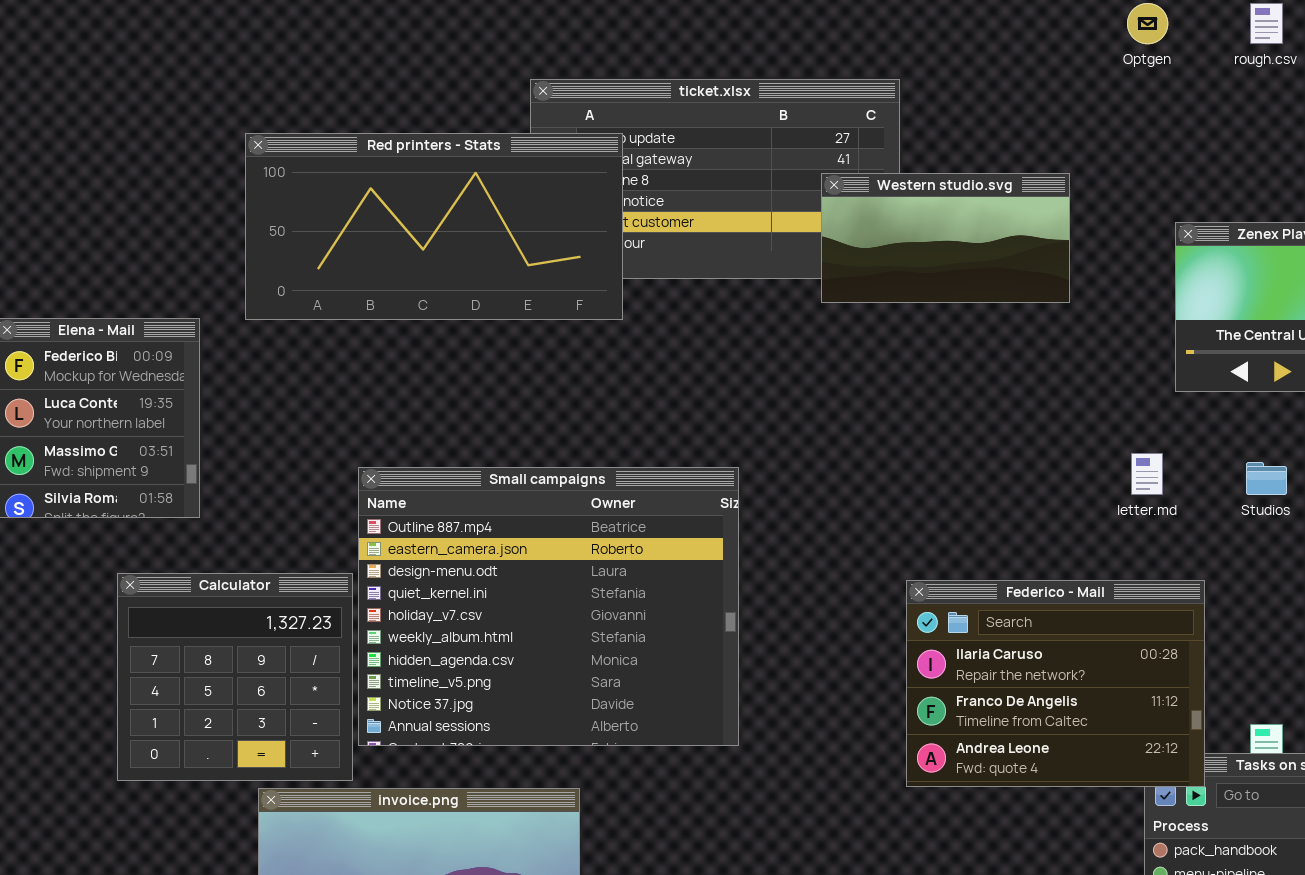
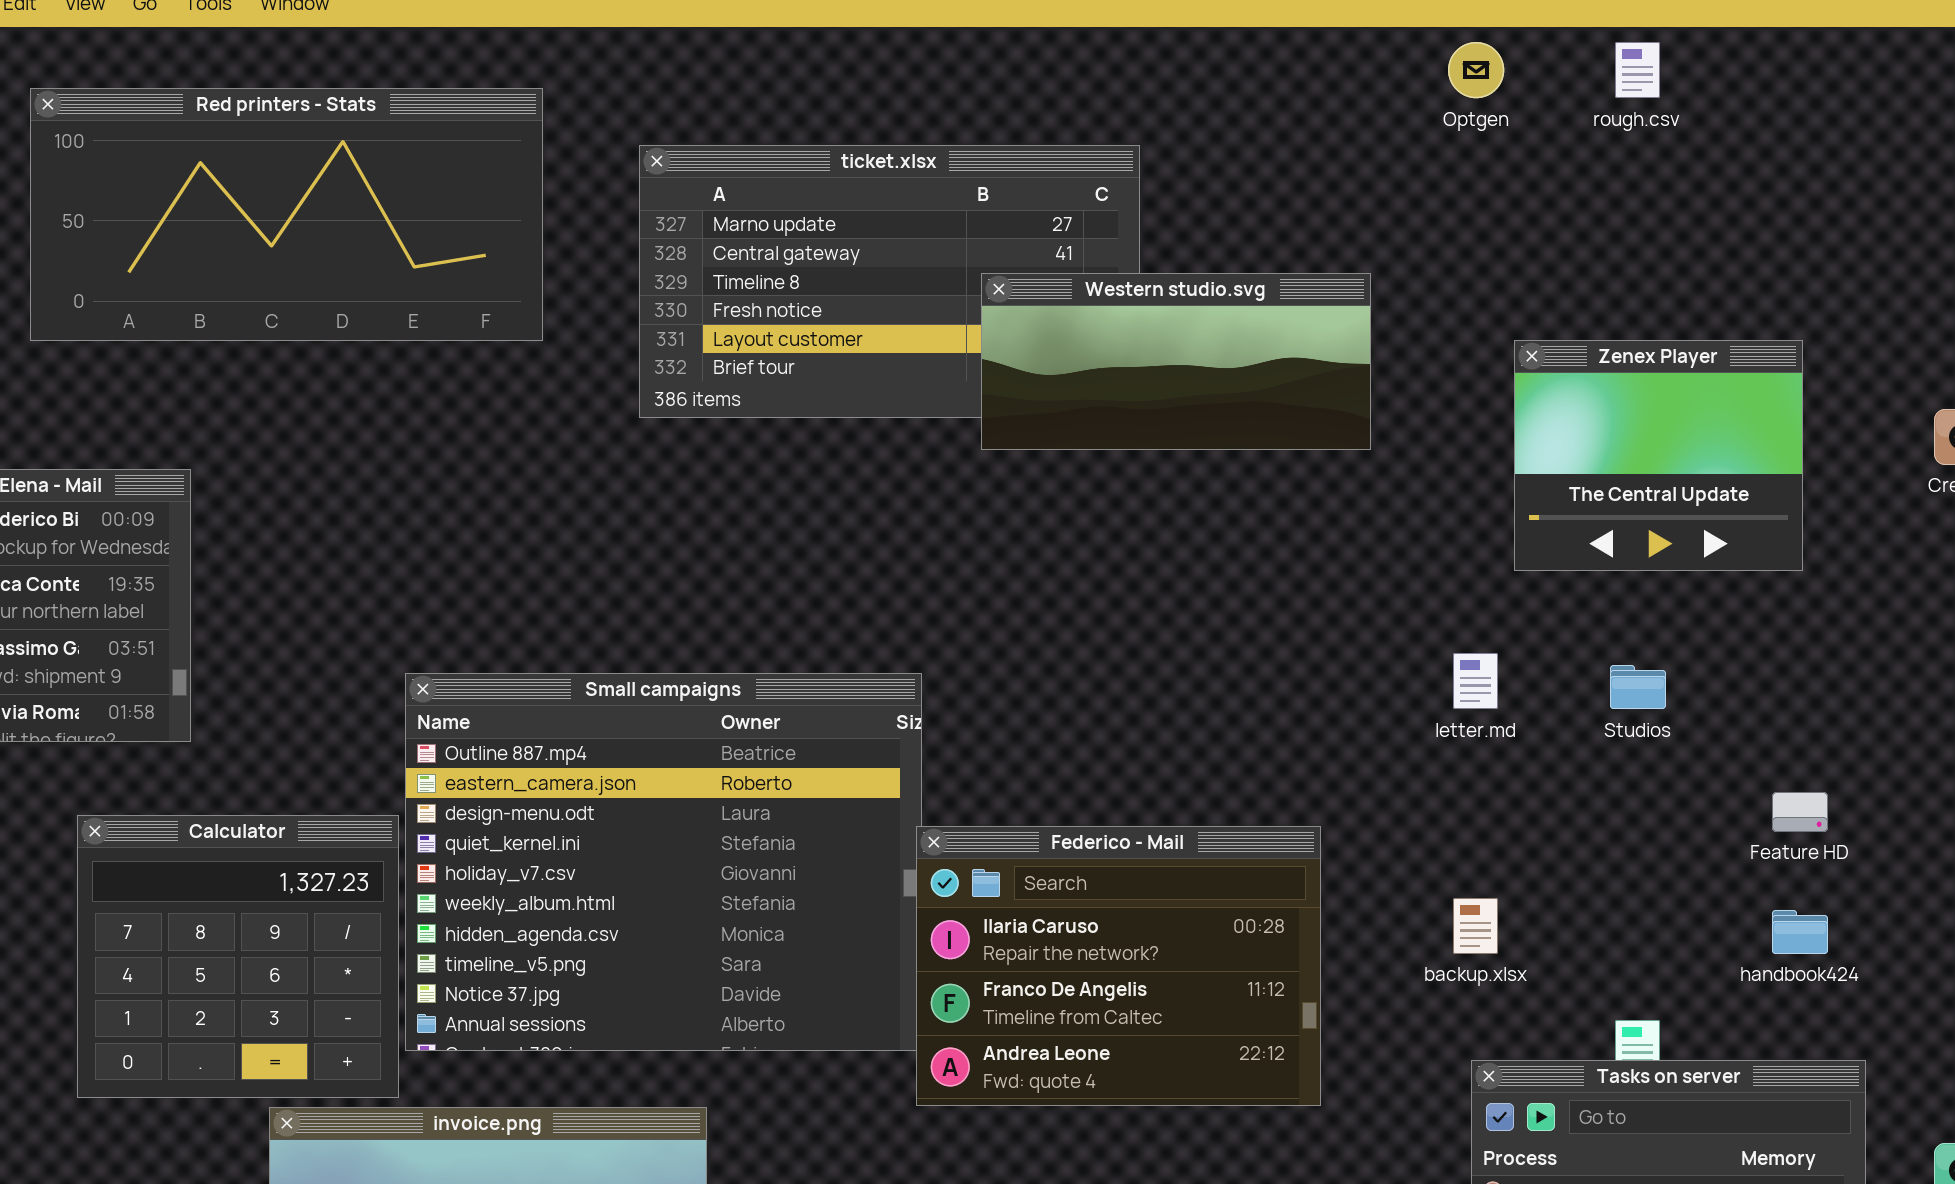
Red printers - Stats: [245,133,623,320] -> [30,88,543,341], moved
Western studio.svg: [821,173,1070,303] -> [981,273,1371,450], resized
Federico - Mail: [906,580,1205,787] -> [916,826,1321,1106], moved

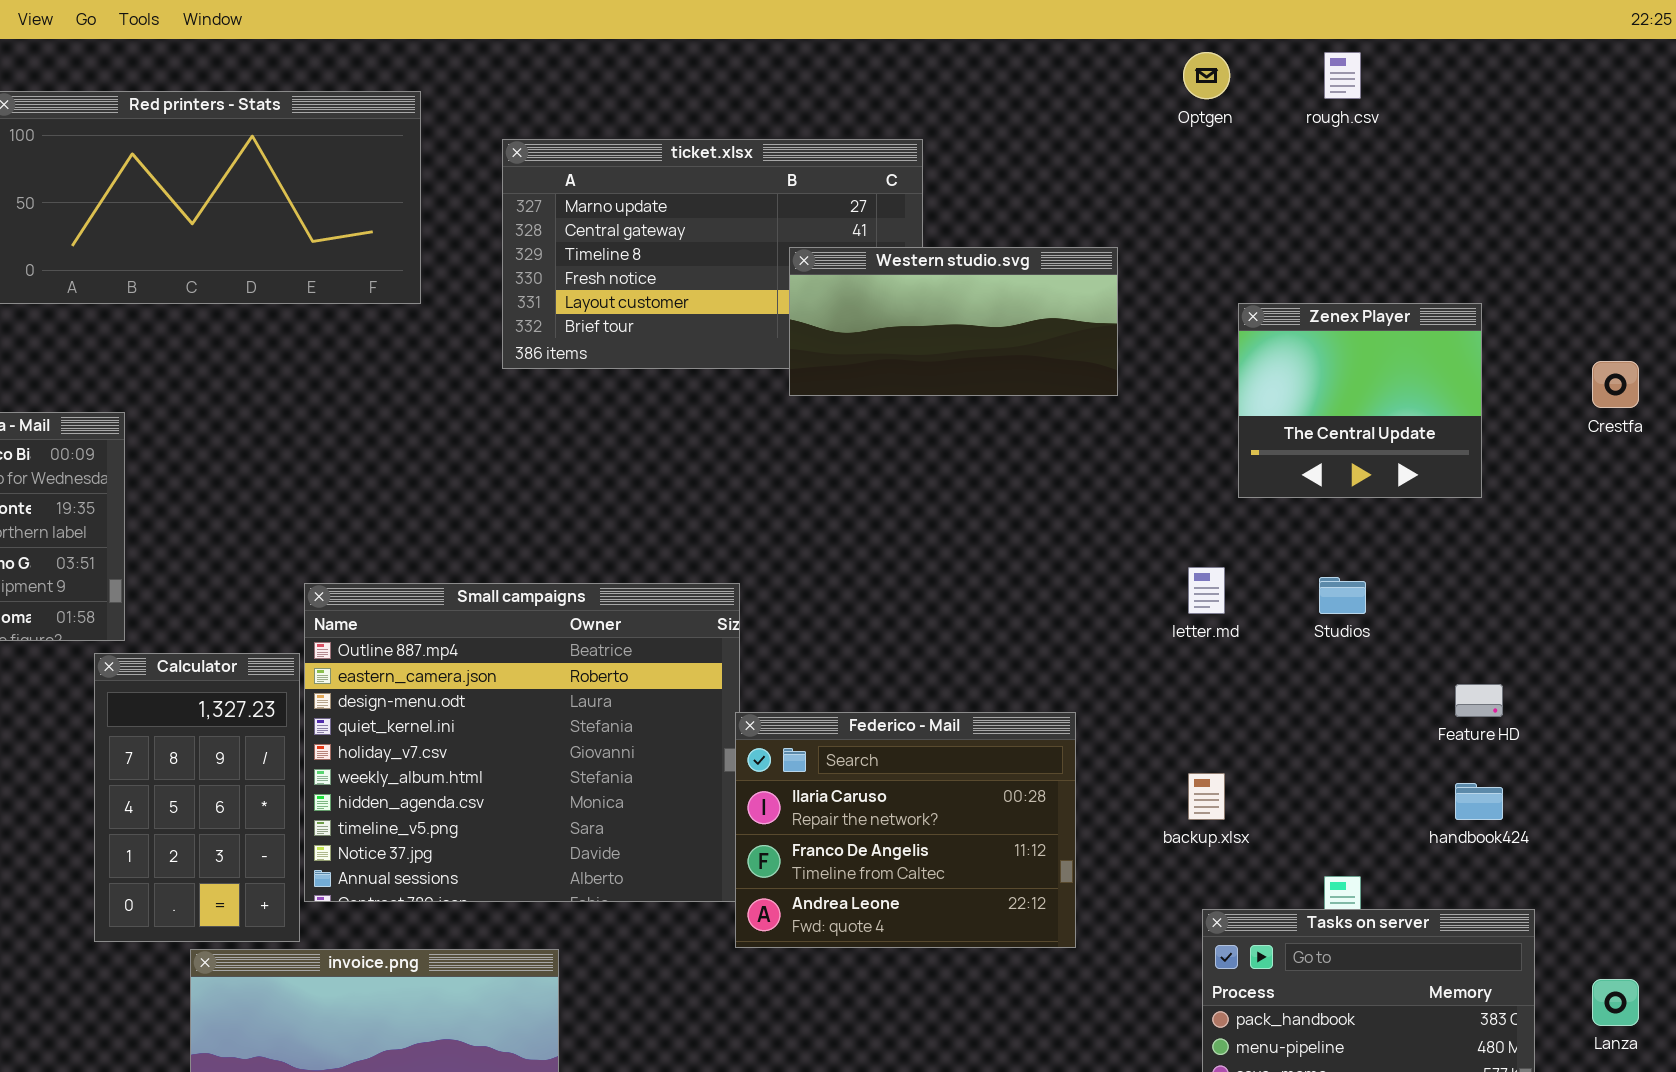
Calculator: [77,815,399,1098] -> [94,653,300,942], resized

